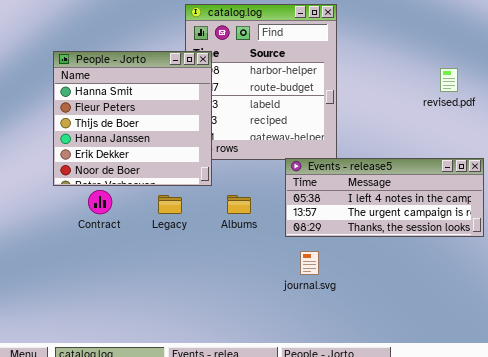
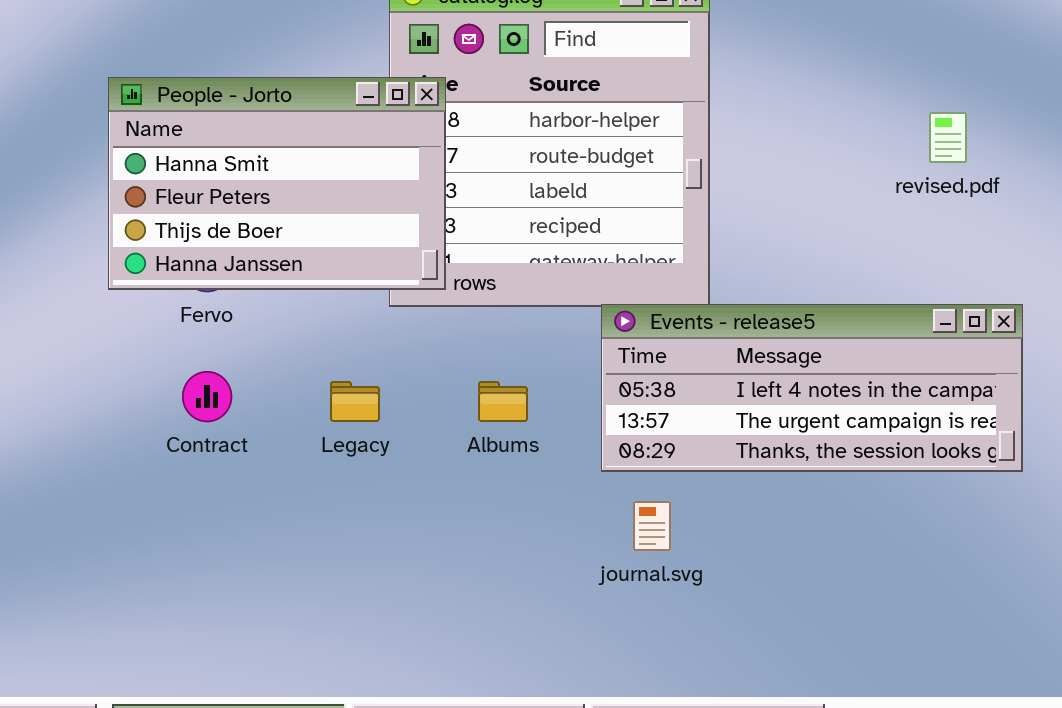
People - Jorto: [53,51,212,186] -> [108,77,446,290], resized

